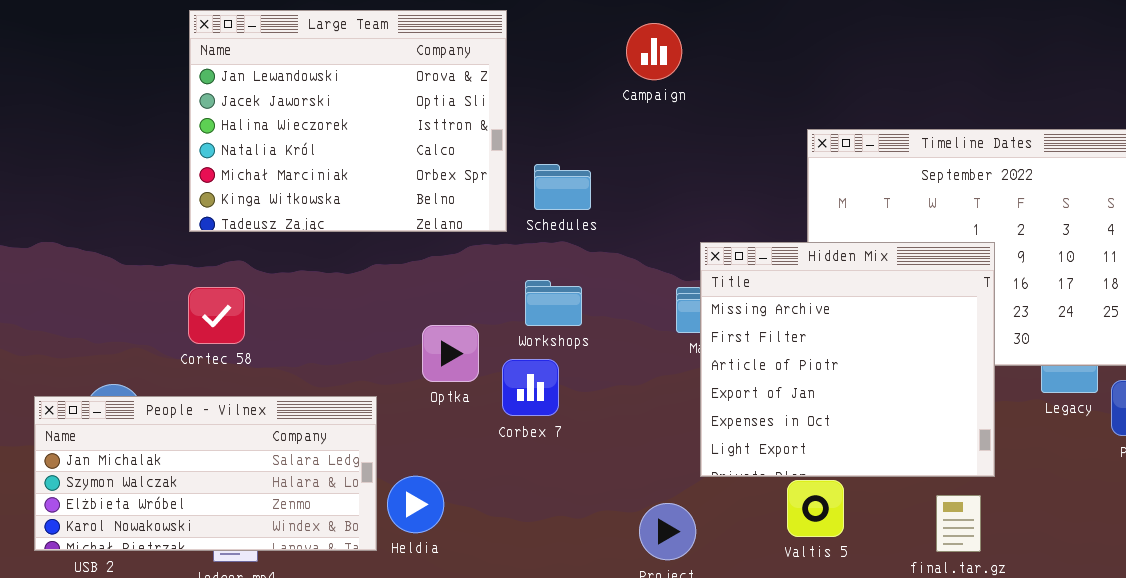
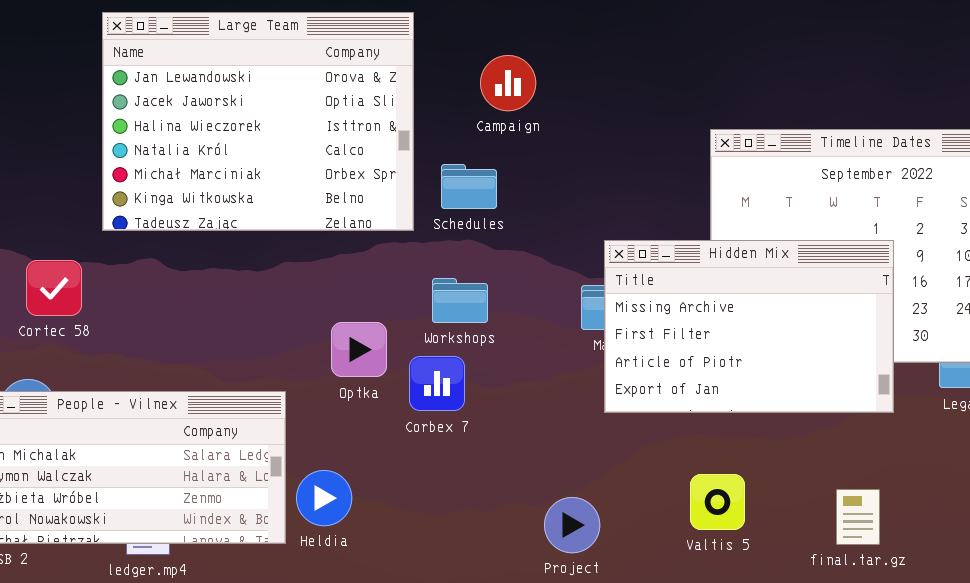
Campaign: [626,23,682,80] -> [480,55,536,111], moved
Hidden Mix: [700,242,995,477] -> [604,240,894,413], resized
Cortec 58: [188,287,245,344] -> [26,260,82,316], moved

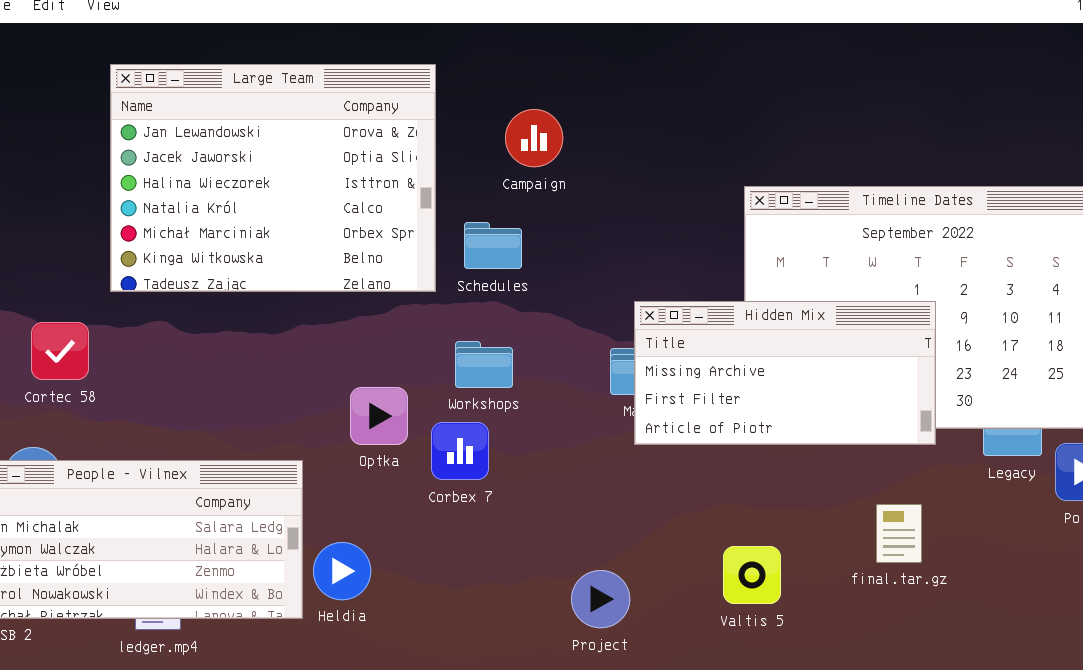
Hidden Mix: [604,240,894,413] -> [634,301,936,445], resized
final.tar.gz: [836,489,880,545] -> [876,504,922,563], moved

